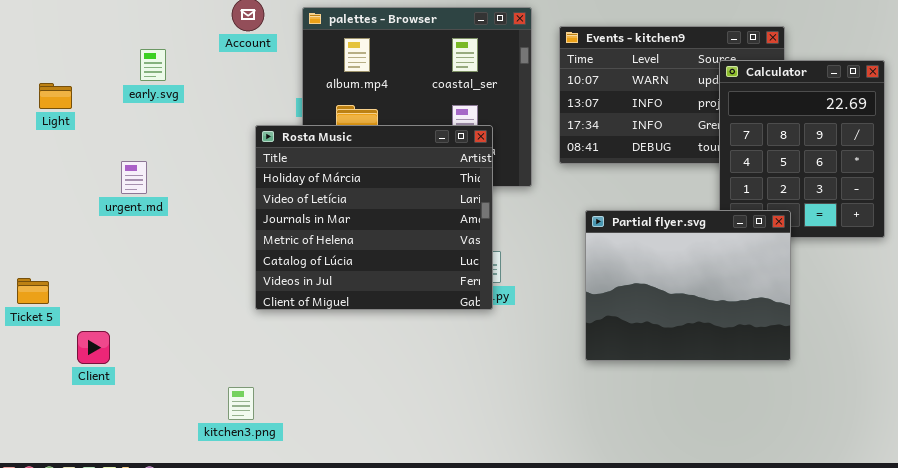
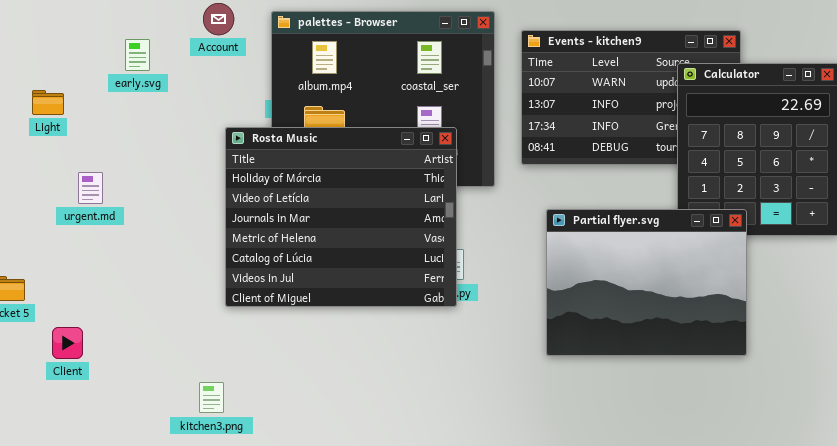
early.svg: [140,49,166,81] -> [125,39,150,71], moved
Light: [39,83,72,109] -> [32,90,64,115], moved
urgent.md: [121,161,147,194] -> [78,172,103,204], moved

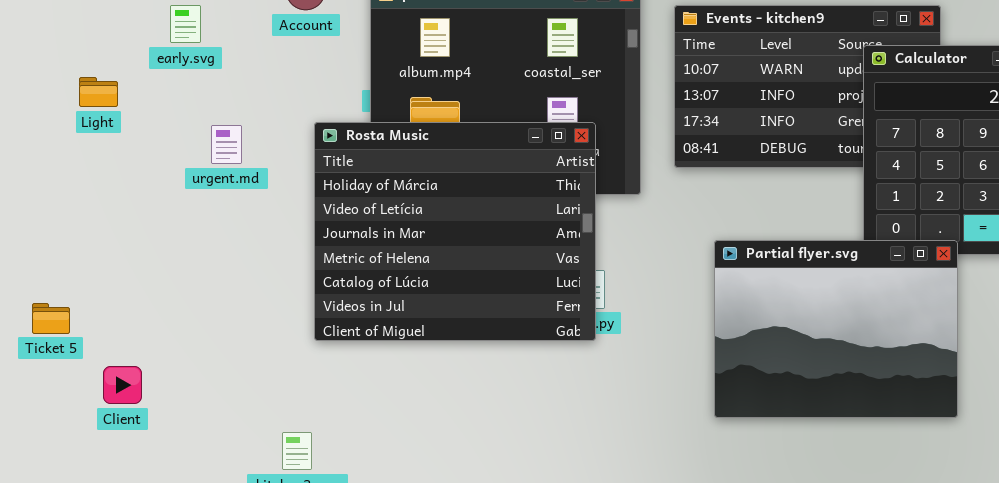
early.svg: [125,39,150,71] -> [170,5,201,43], moved
urgent.md: [78,172,103,204] -> [211,125,242,164], moved
Partial flyer.svg: [546,209,747,356] -> [714,240,958,418], moved

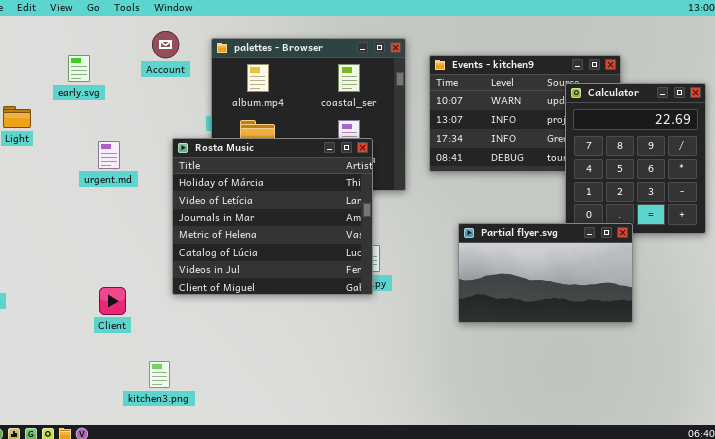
Partial flyer.svg: [714,240,958,418] -> [458,223,633,323], resized
Client: [103,366,142,404] -> [99,287,126,315], moved

